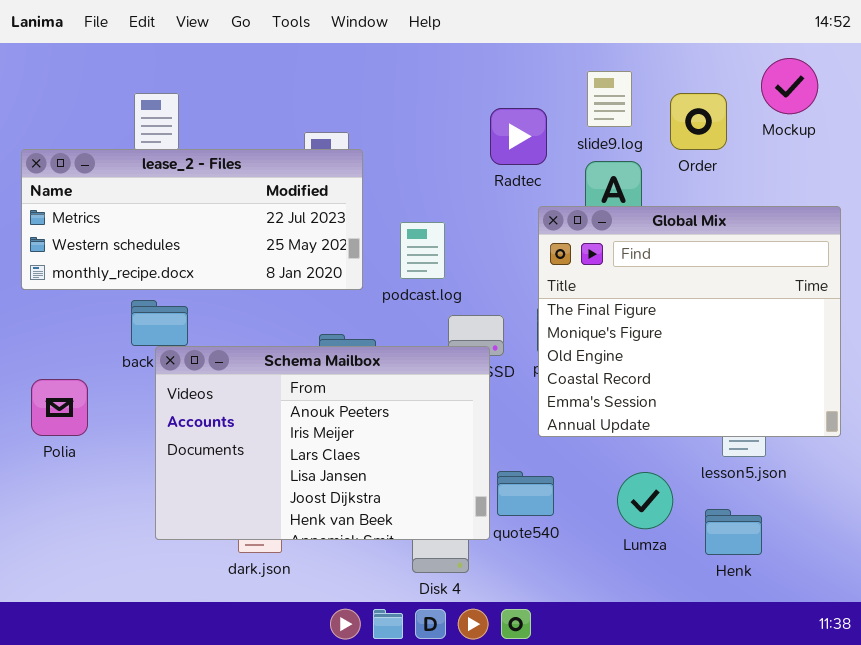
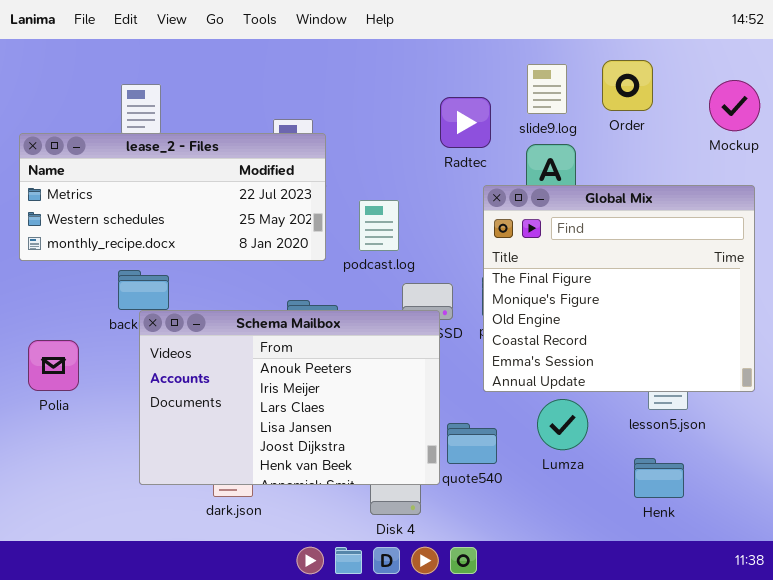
Mockup: [761,58,818,114] -> [709,80,760,131], moved
Order: [670,93,727,150] -> [602,60,653,111], moved
Lumza: [617,472,673,529] -> [537,399,588,450], moved

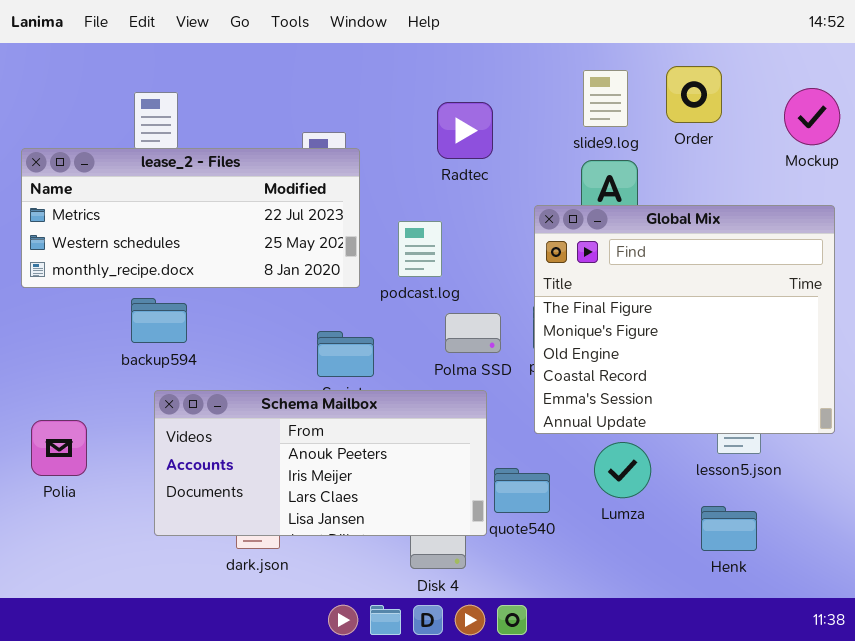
Radtec: [440,97,491,148] -> [437,102,493,159], moved
Schema Mailbox: [139,310,440,485] -> [154,390,487,536], resized
Polia: [28,340,79,391] -> [31,420,87,476], moved

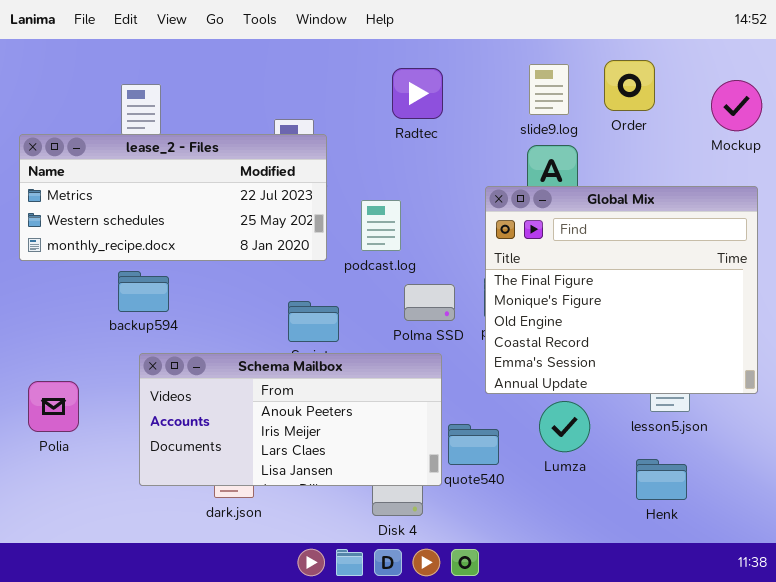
Radtec: [437,102,493,159] -> [392,68,443,119], moved

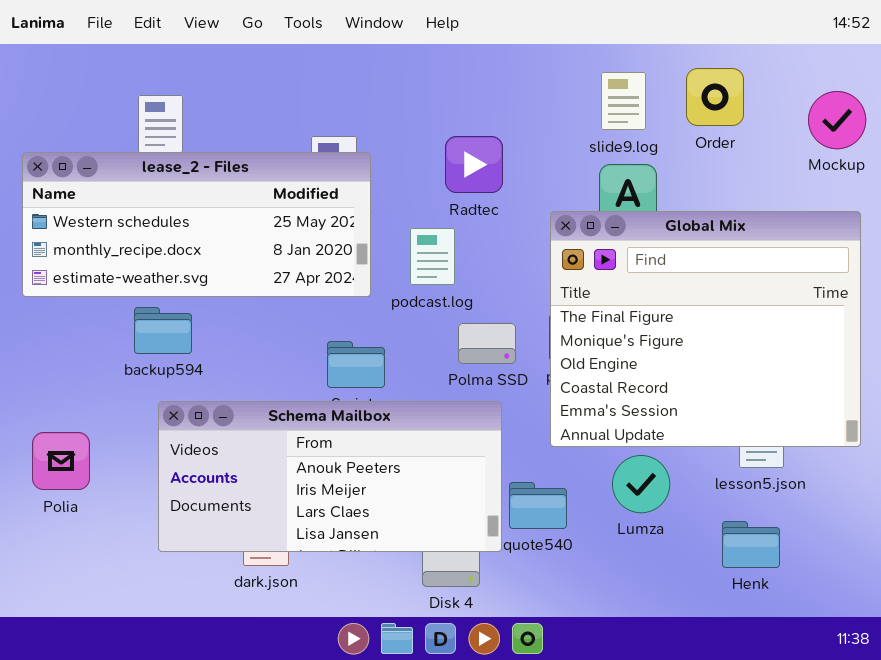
Radtec: [392,68,443,119] -> [445,136,503,193], moved
lease_2 - Files: [19,134,327,261] -> [22,152,371,297], scrolled down 1 row

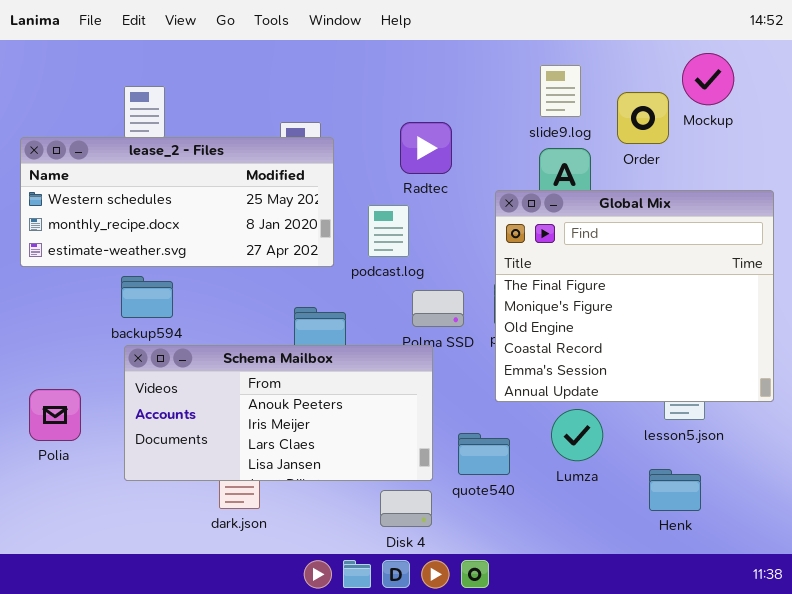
Order: [686,68,744,126] -> [617,92,669,144], moved
Mockup: [808,91,866,149] -> [682,53,734,105], moved
Schema Mailbox: [158,401,502,552] -> [124,345,433,481], moved

